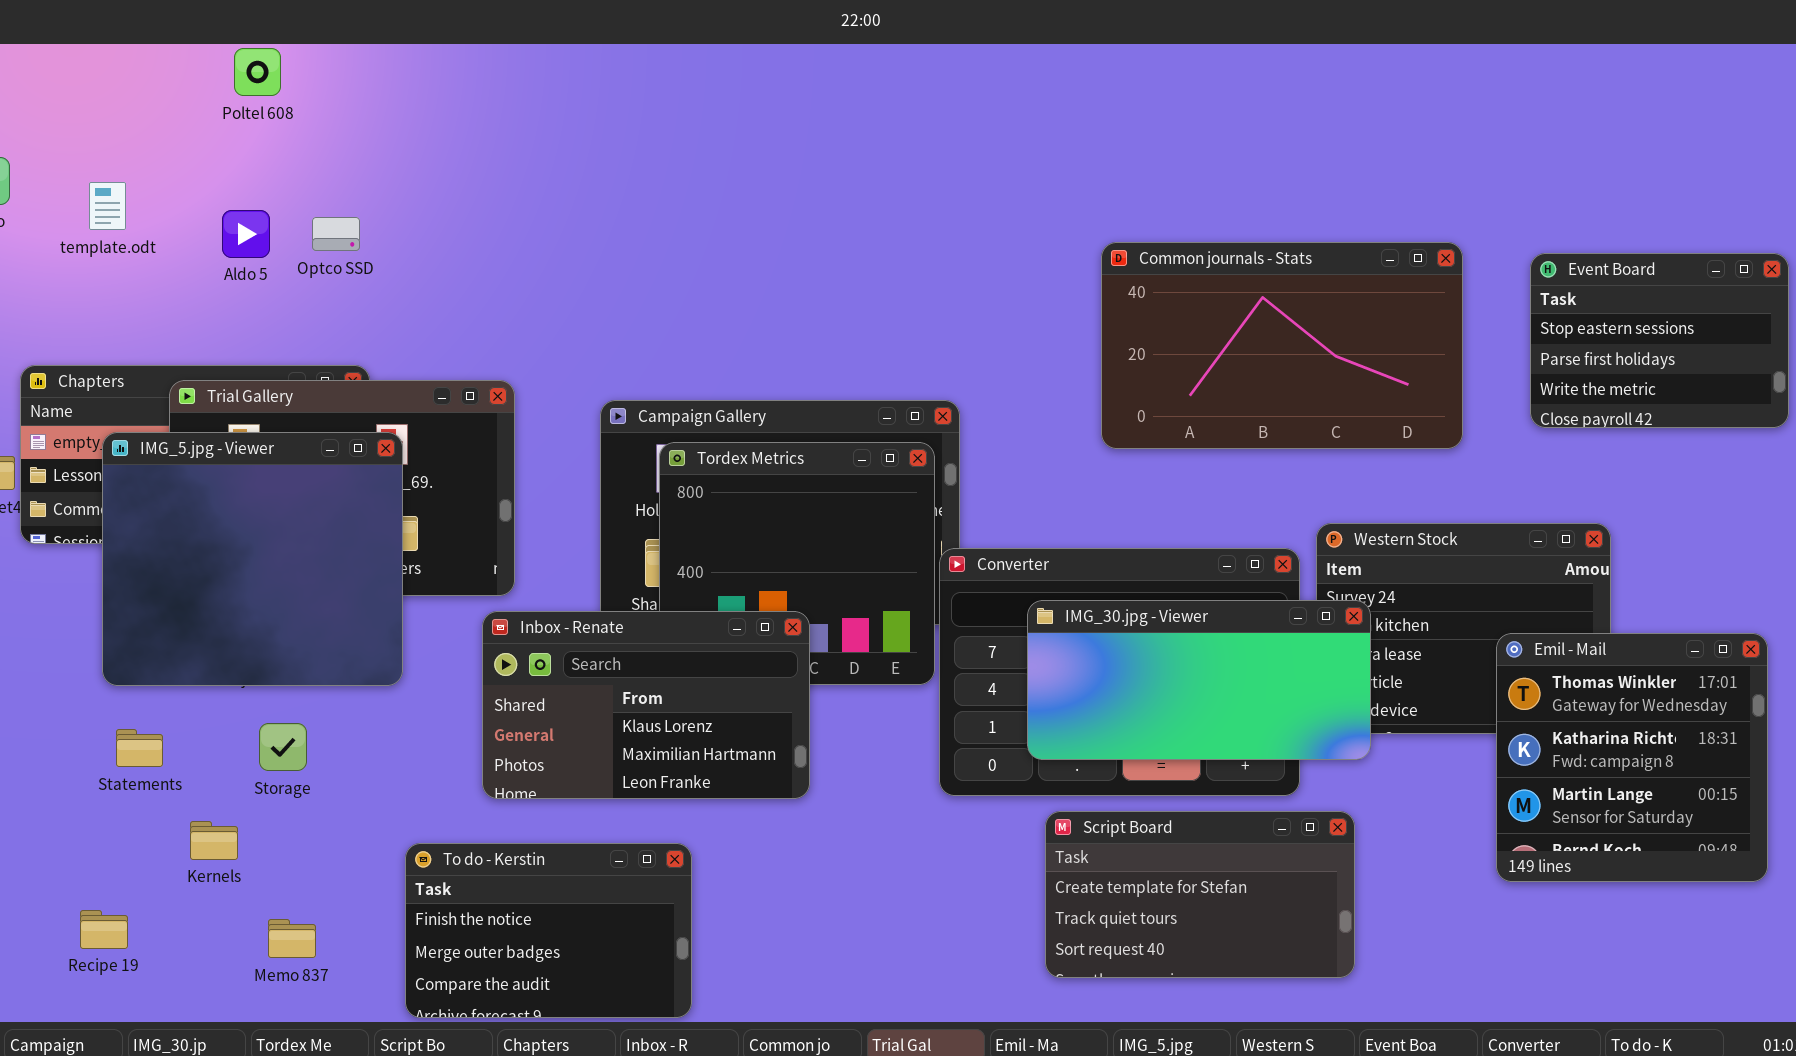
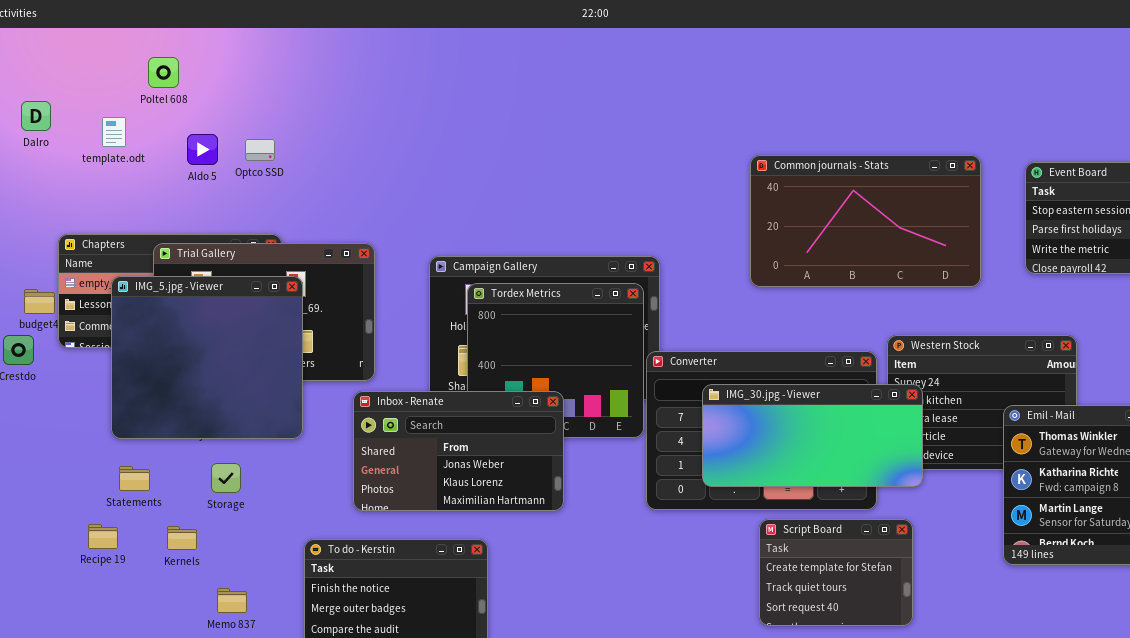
Poltel 608: [234,48,281,96] -> [148,57,179,88], moved
Inbox - Renate: [482,611,810,799] -> [353,391,564,511], scrolled up 1 row
Script Board: [1045,811,1355,978] -> [759,519,913,626], resized
Recipe 19: [80,910,128,949] -> [88,524,118,549], moved

